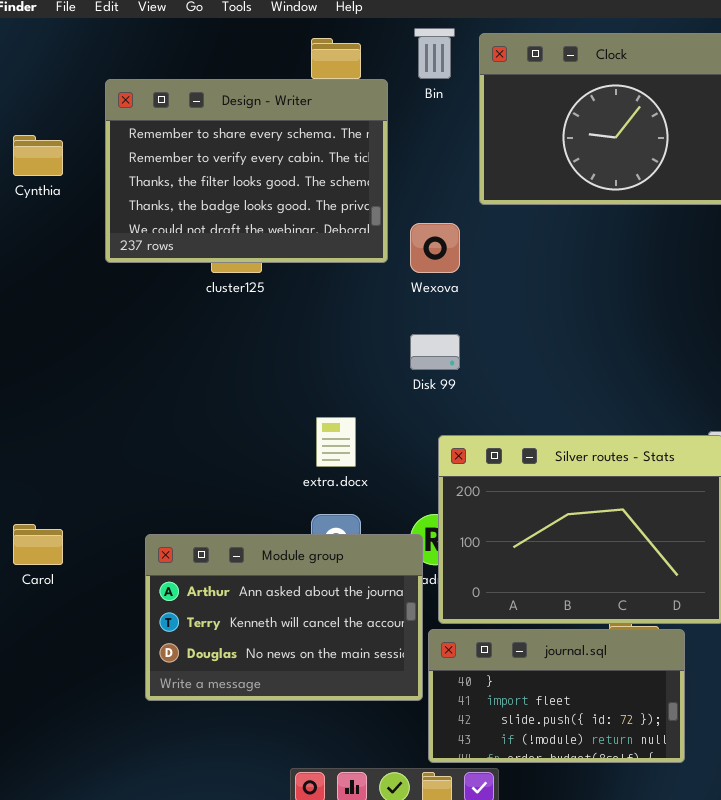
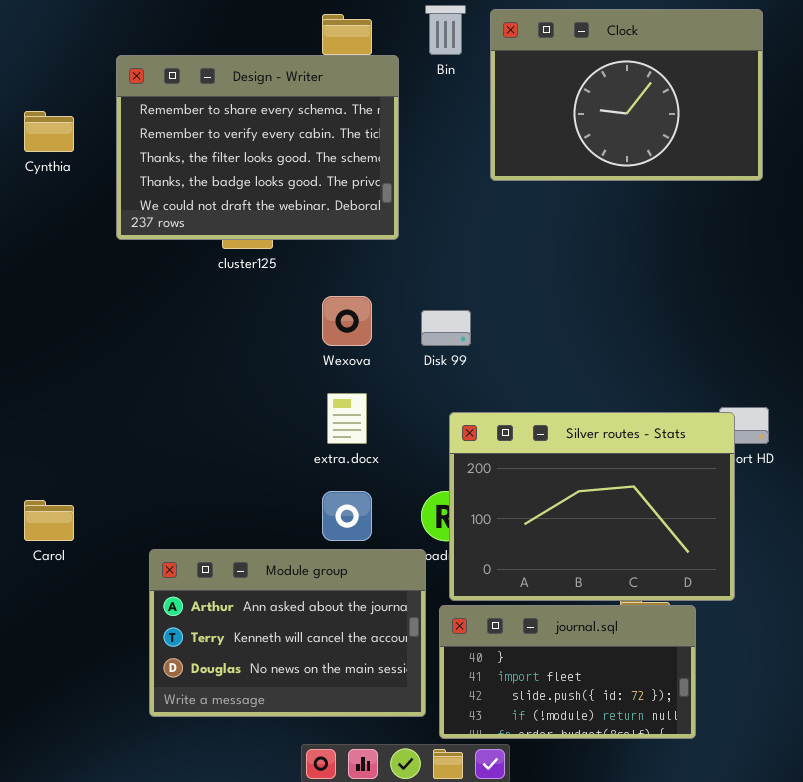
Wexova: [410,223,460,273] -> [322,296,372,346], moved
Module group: [145,534,423,701] -> [149,549,426,717], moved

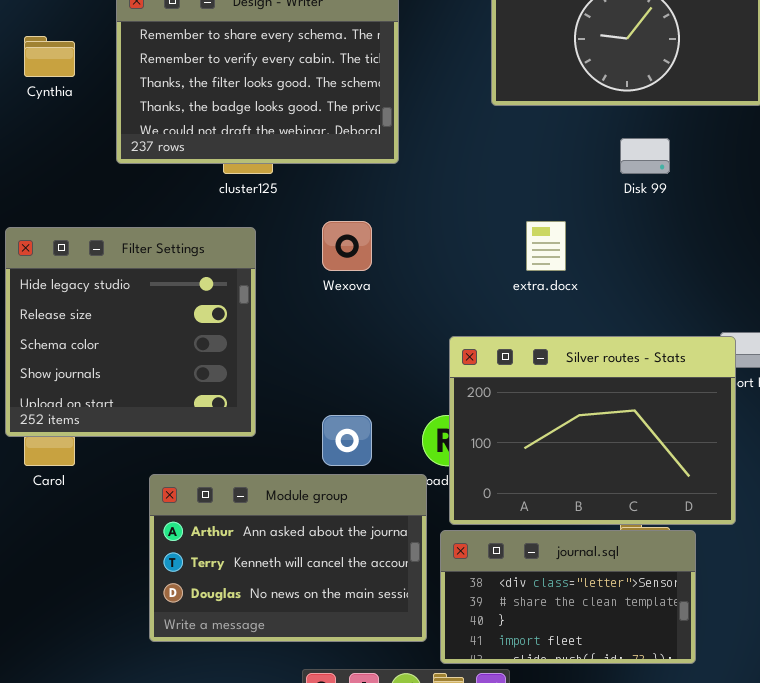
Filter Settings: none -> [5,227,256,437], opened
Disk 99: [421,310,471,346] -> [620,138,670,174], moved
extra.docx: [327,393,367,444] -> [526,221,566,271], moved
journal.sql: [439,605,696,739] -> [440,530,696,664], scrolled up 2 rows

